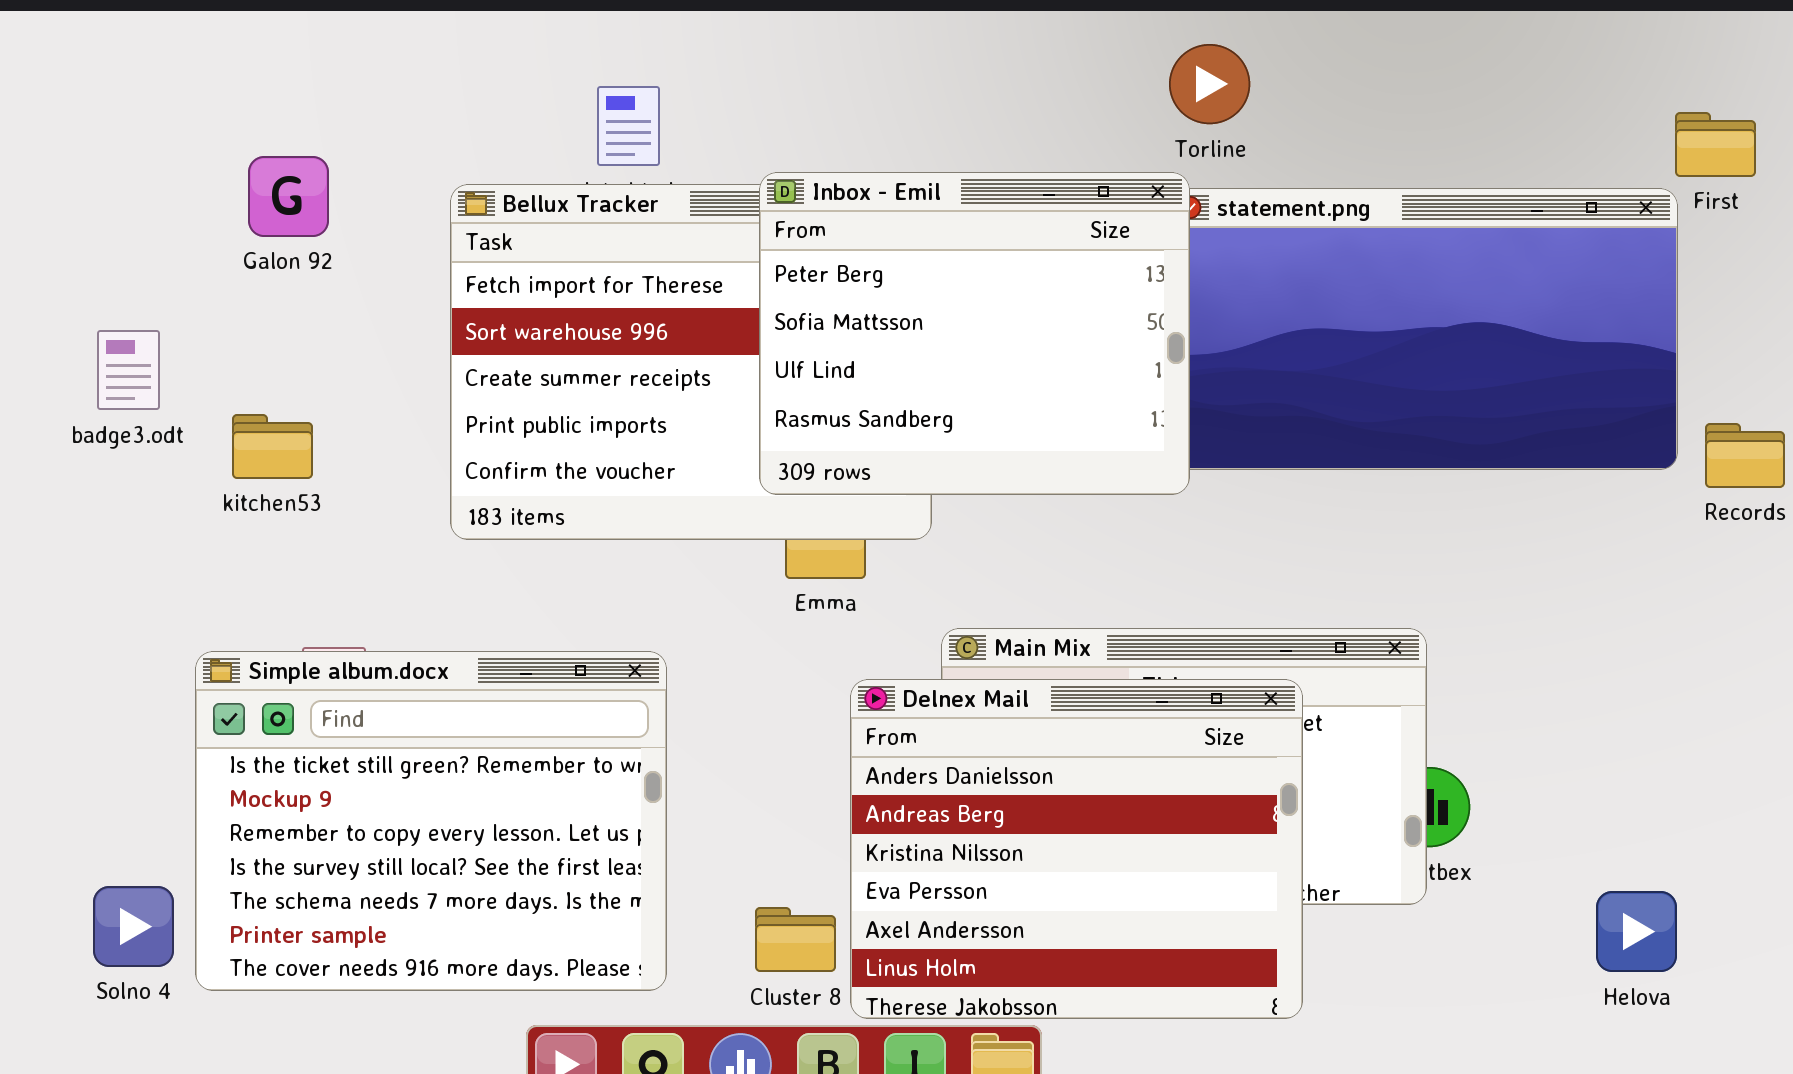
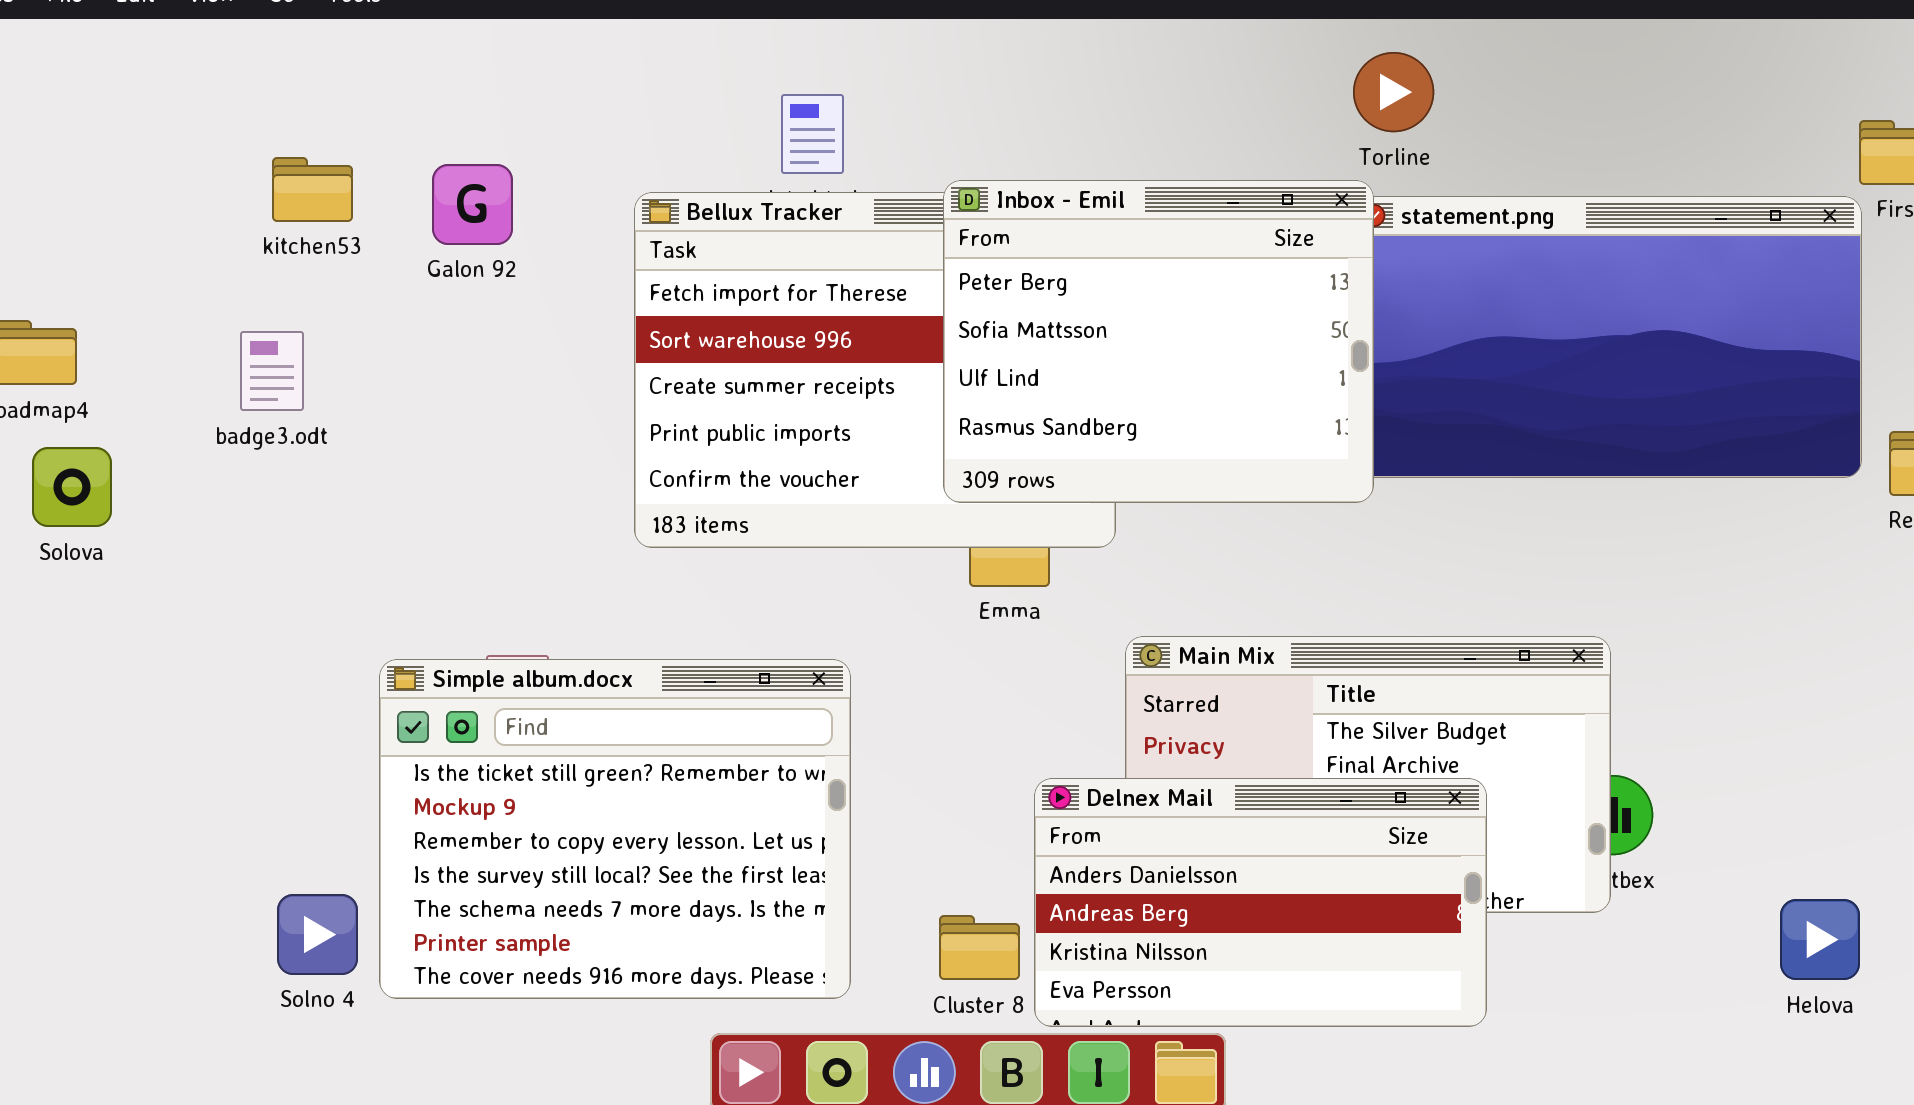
badge3.odt: [97,330,160,410] -> [240,331,304,411], moved
kitchen53: [232,414,313,479] -> [272,157,353,222], moved
Delnex Mail: [850,679,1303,1019] -> [1034,778,1487,1027], resized

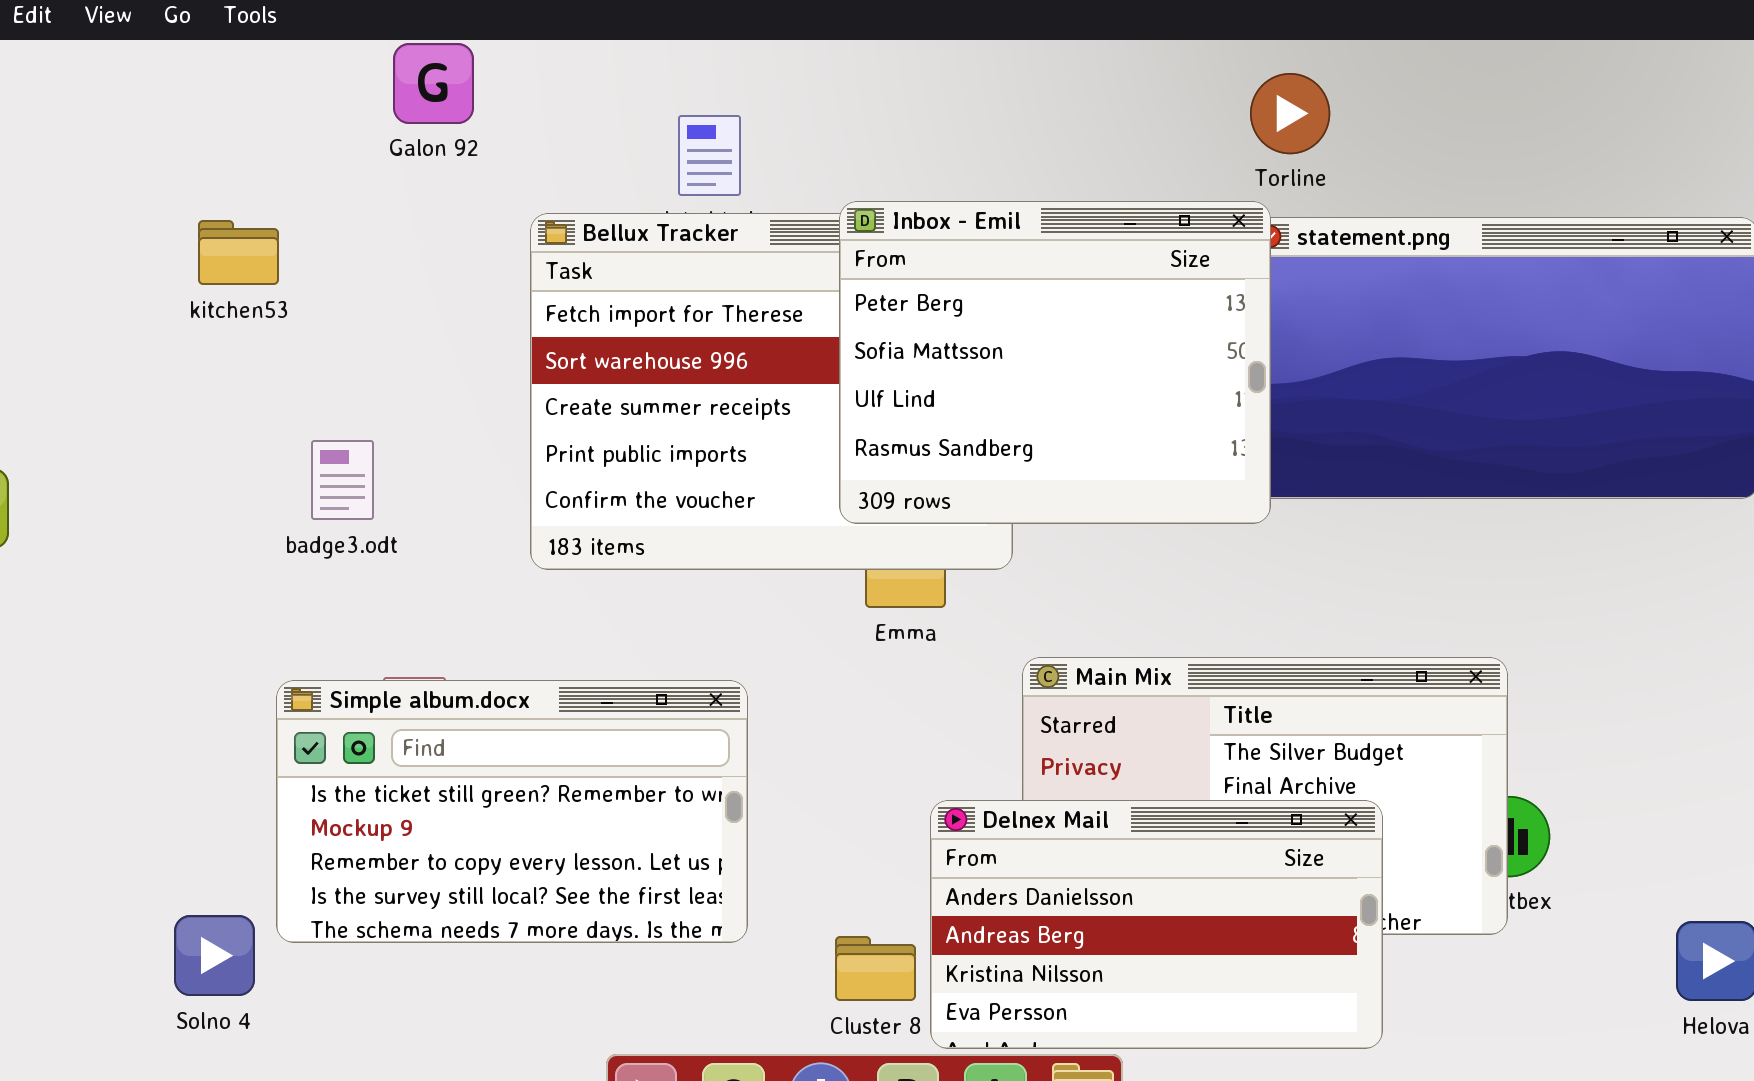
kitchen53: [272,157,353,222] -> [198,220,279,285], moved
Galon 92: [432,164,513,245] -> [393,43,474,124], moved
badge3.odt: [240,331,304,411] -> [311,440,374,520], moved
Simple album.docx: [379,659,851,999] -> [276,680,748,943], resized

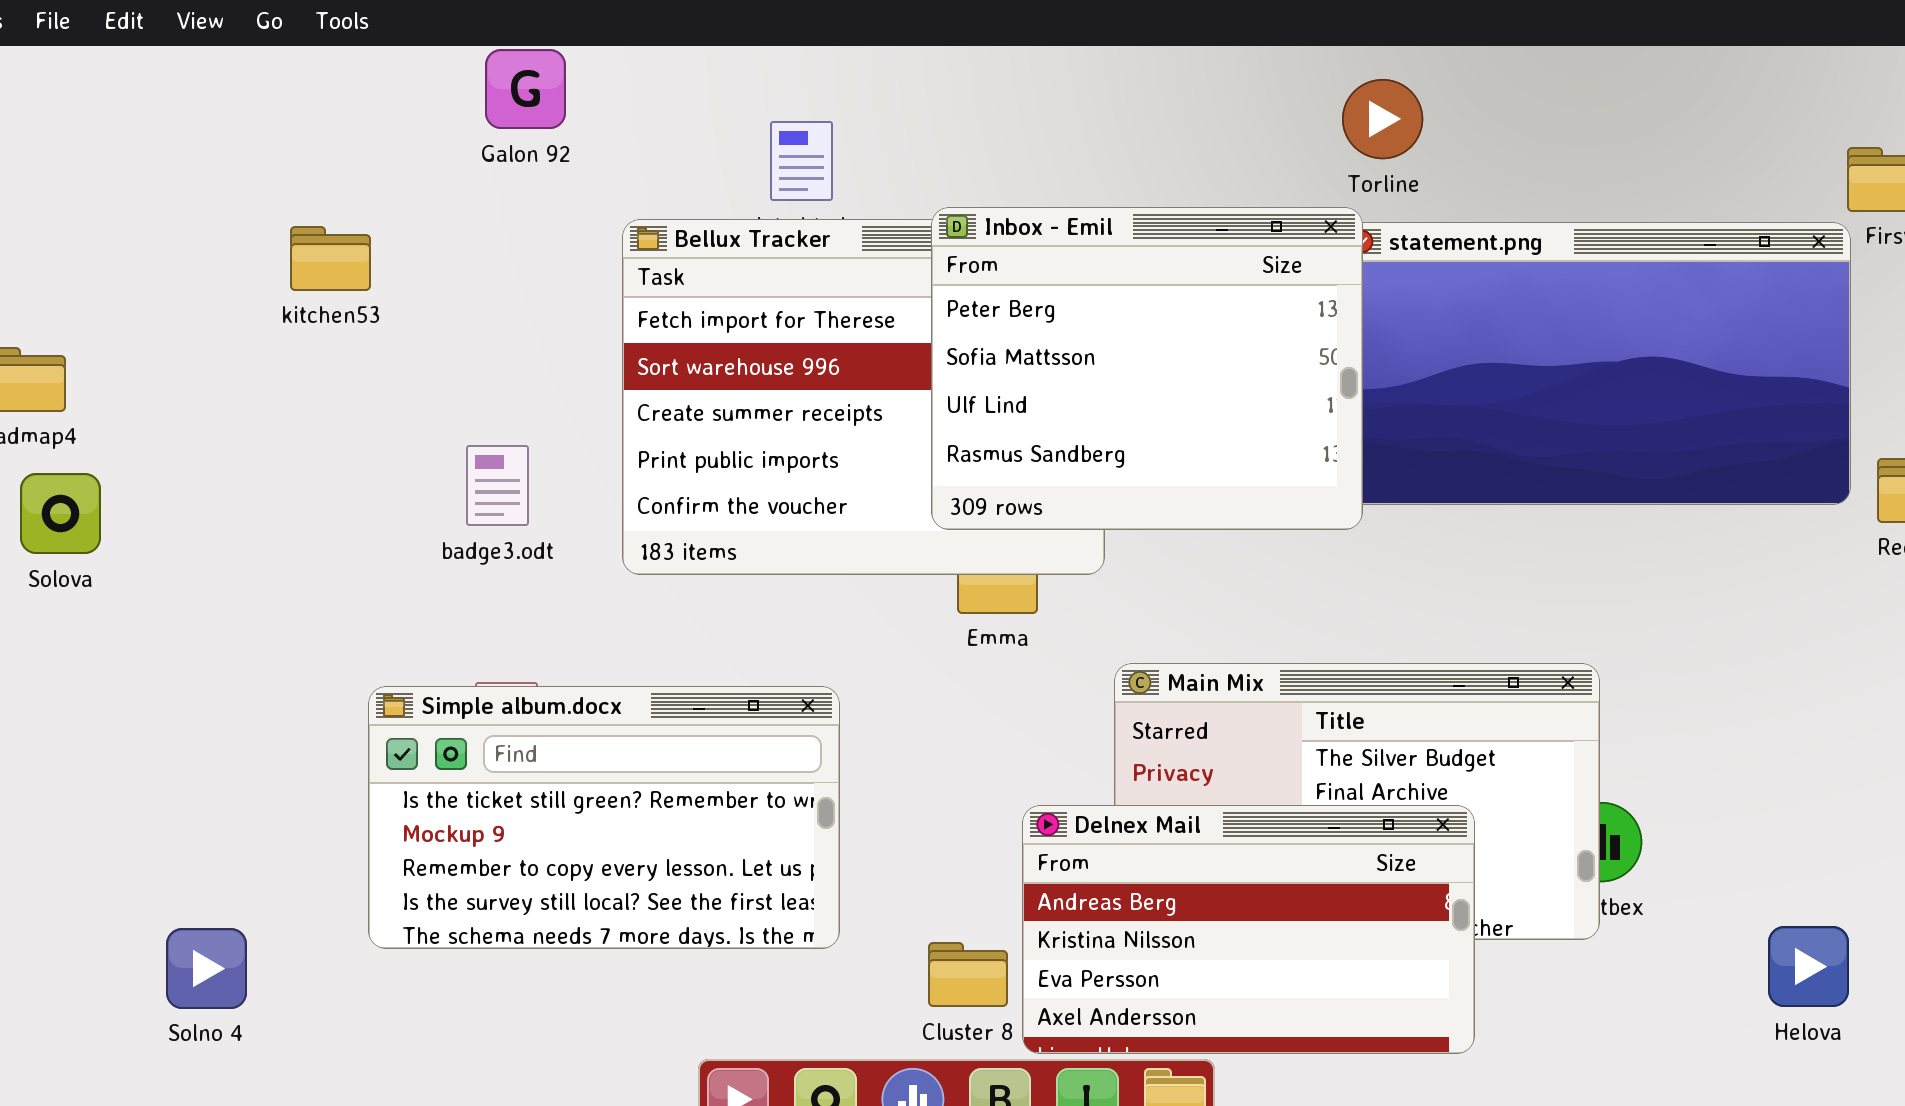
badge3.odt: [311,440,374,520] -> [466,445,529,526], moved
Delnex Mail: [930,800,1383,1049] -> [1022,805,1475,1054], scrolled down 1 row
Solno 4: [174,915,255,996] -> [166,928,247,1009], moved

